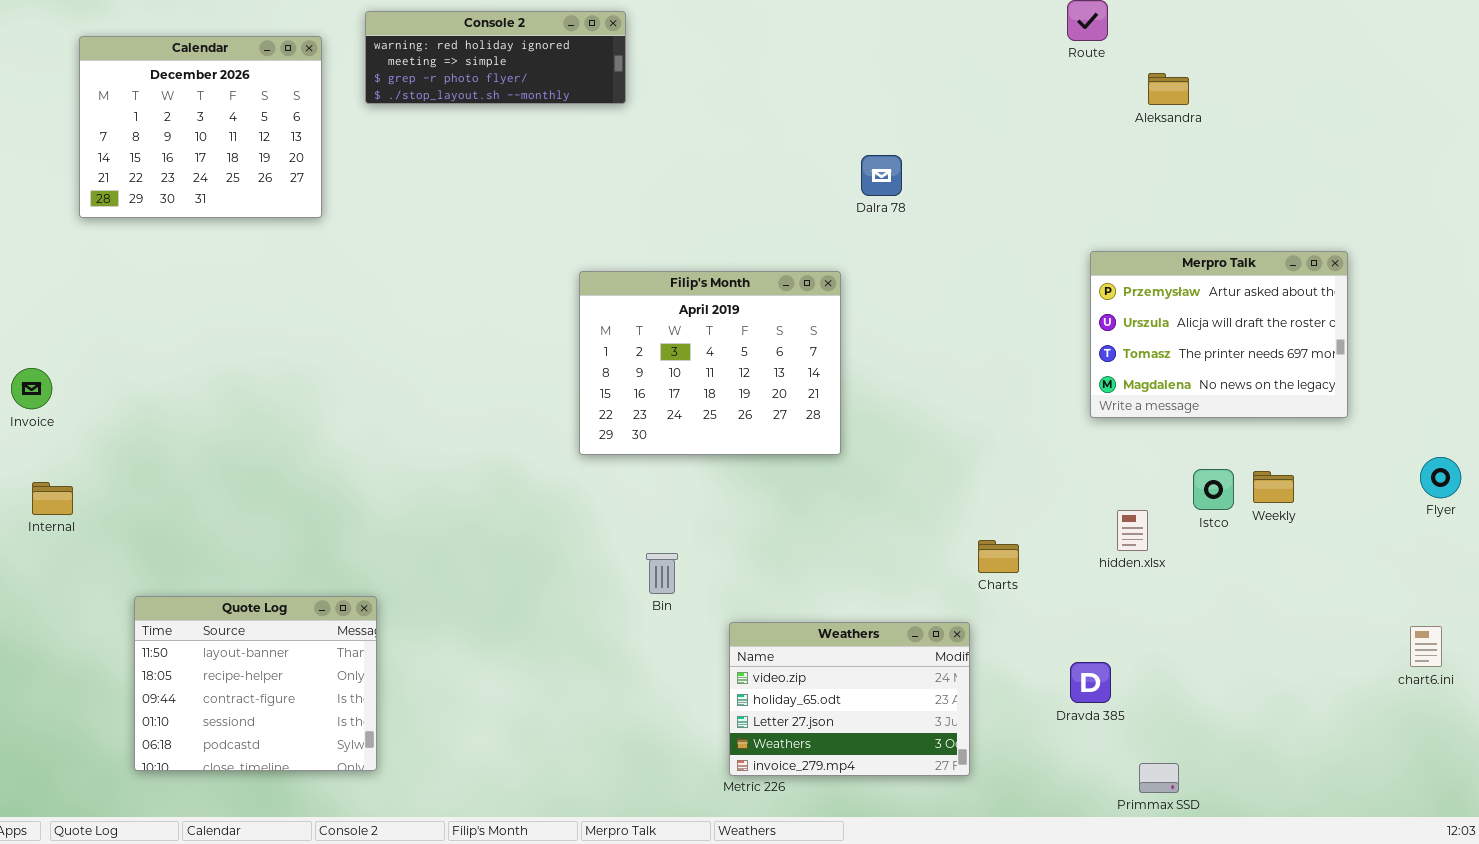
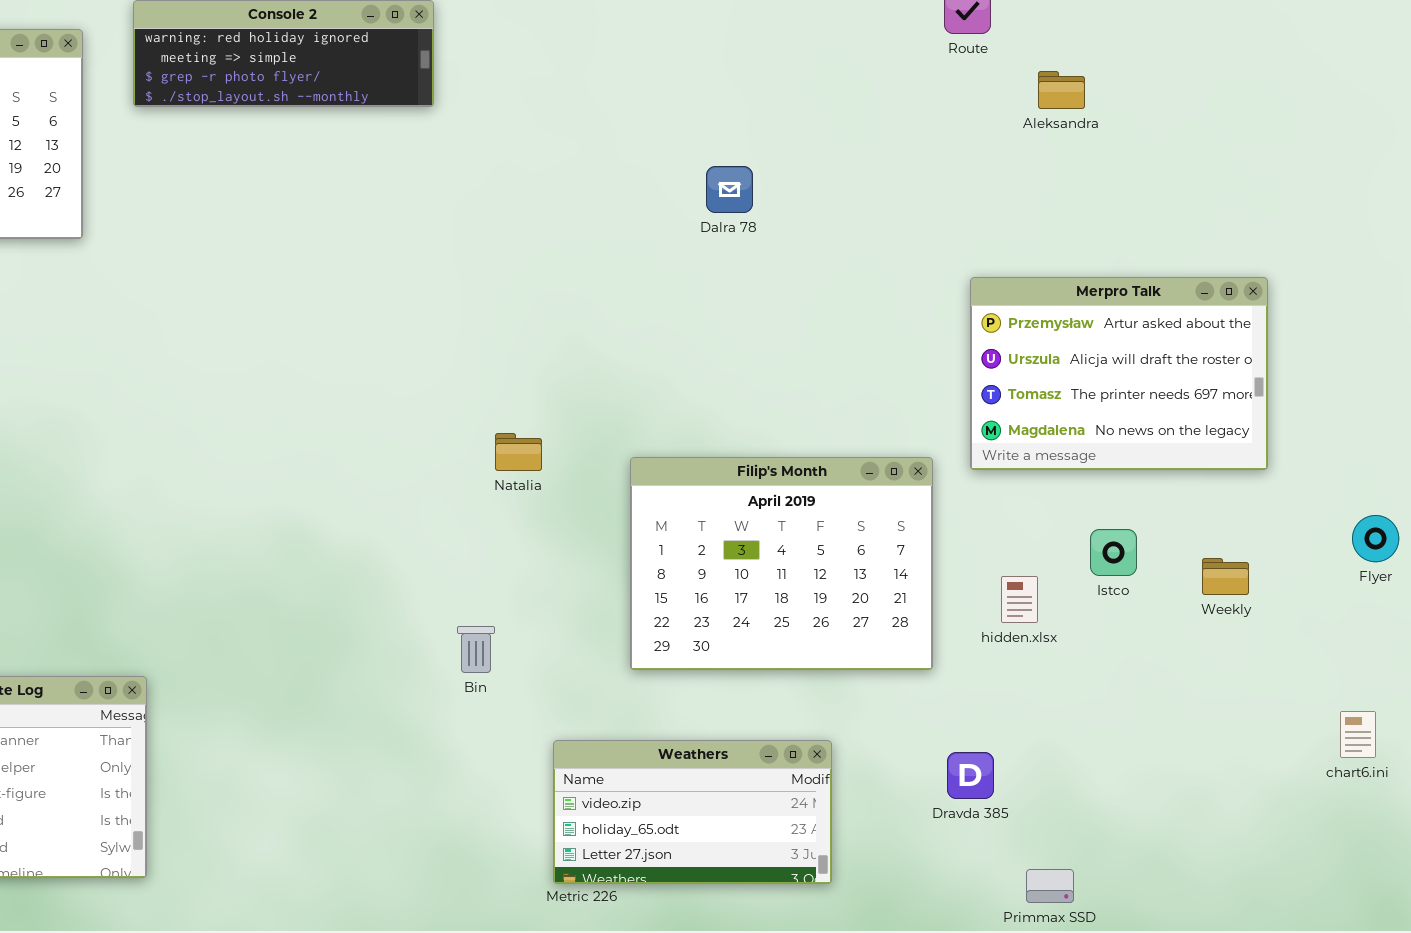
Filip's Month: [579,271,841,455] -> [630,457,933,670], moved
Weekly: [1253,471,1294,503] -> [1202,558,1249,595], moved
Weathers: [729,622,970,776] -> [553,740,832,884], resized

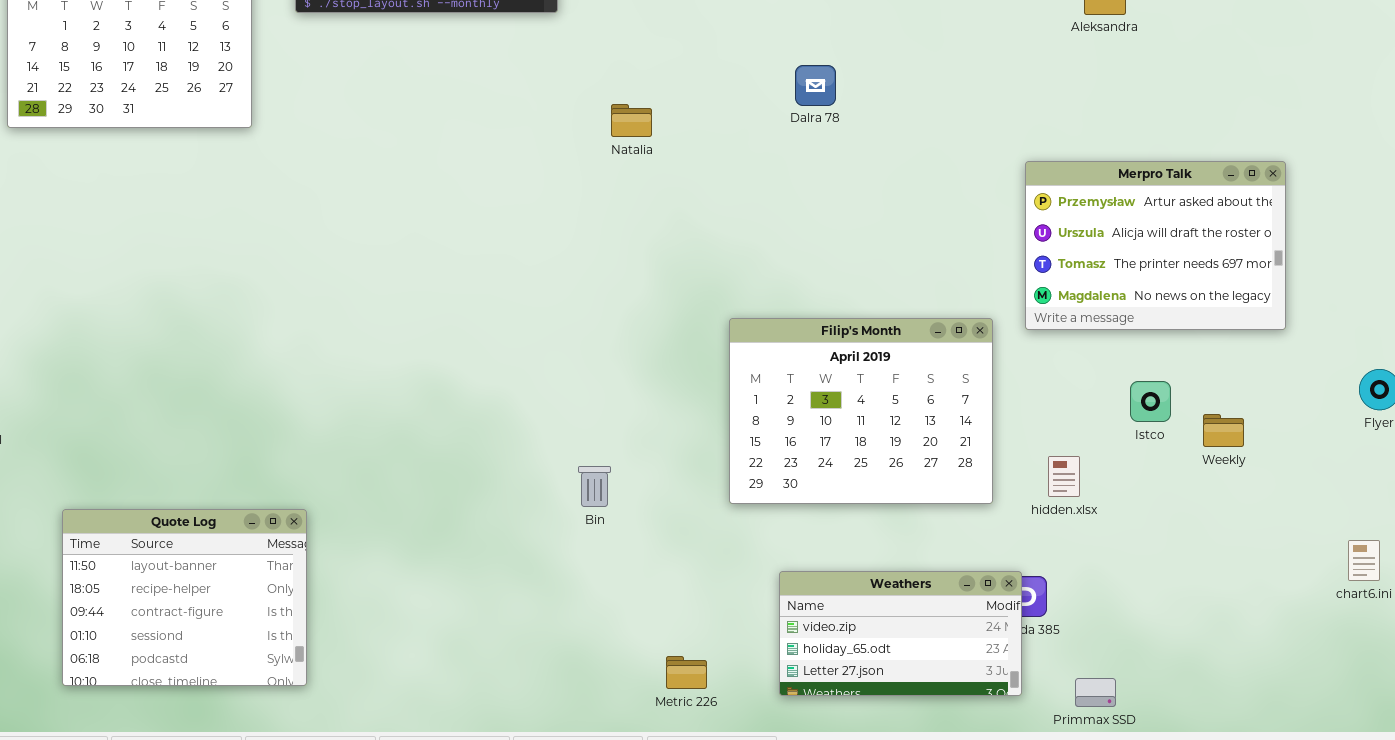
Natalia: [495,433,542,471] -> [611,104,652,137], moved
Weekly: [1202,558,1249,595] -> [1203,414,1244,447], moved
hidden.xlsx: [1001,576,1038,623] -> [1048,456,1080,497], moved
Weathers: [553,740,832,884] -> [779,571,1022,696], moved

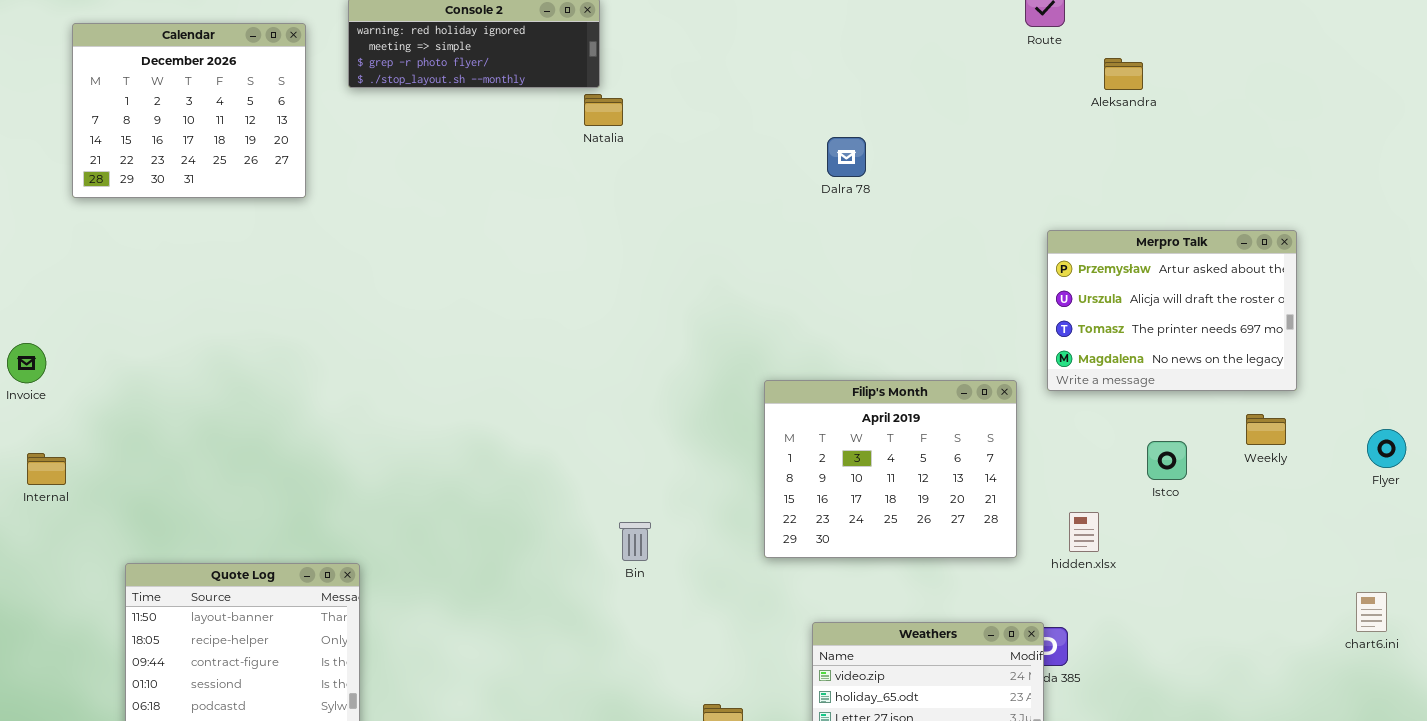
Natalia: [611,104,652,137] -> [584,94,623,126], moved
Weekly: [1203,414,1244,447] -> [1246,414,1286,445], moved

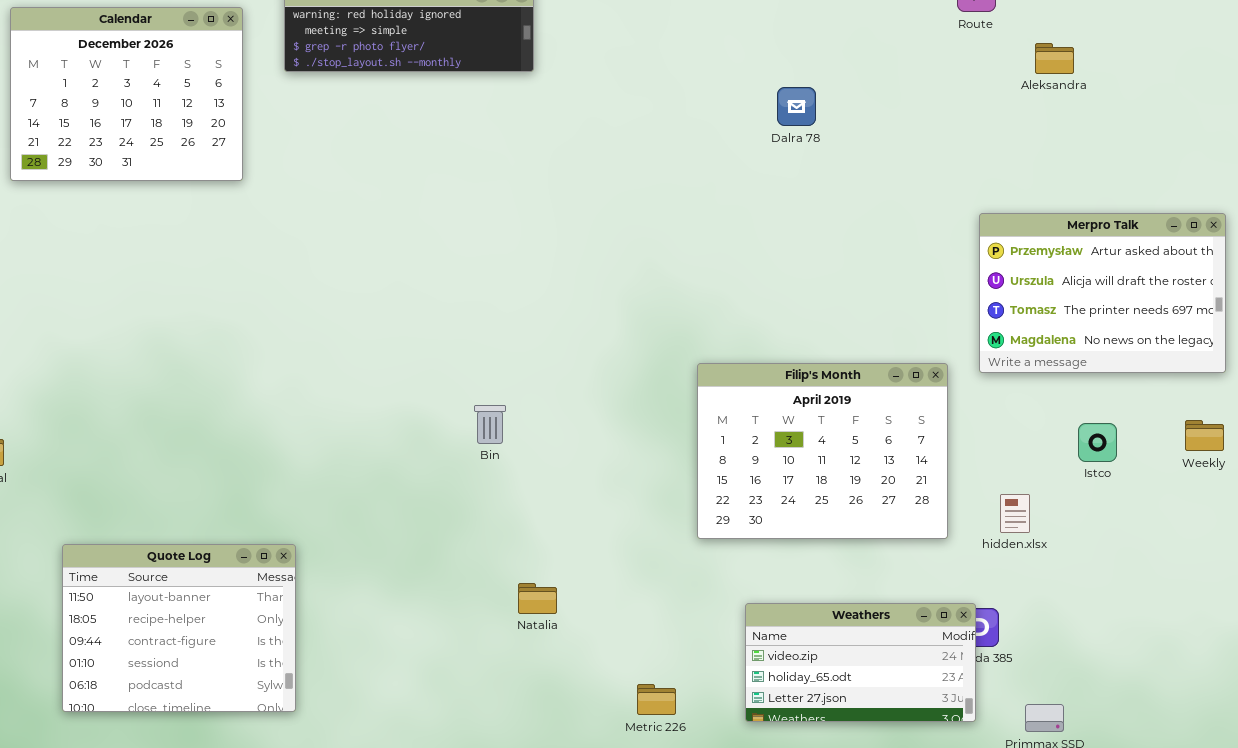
Natalia: [584,94,623,126] -> [518,583,557,614], moved
Dalra 78: [827,137,866,177] -> [777,87,816,126], moved
Weekly: [1246,414,1286,445] -> [1185,420,1224,451], moved
Bin: [619,522,651,561] -> [474,405,506,444], moved

